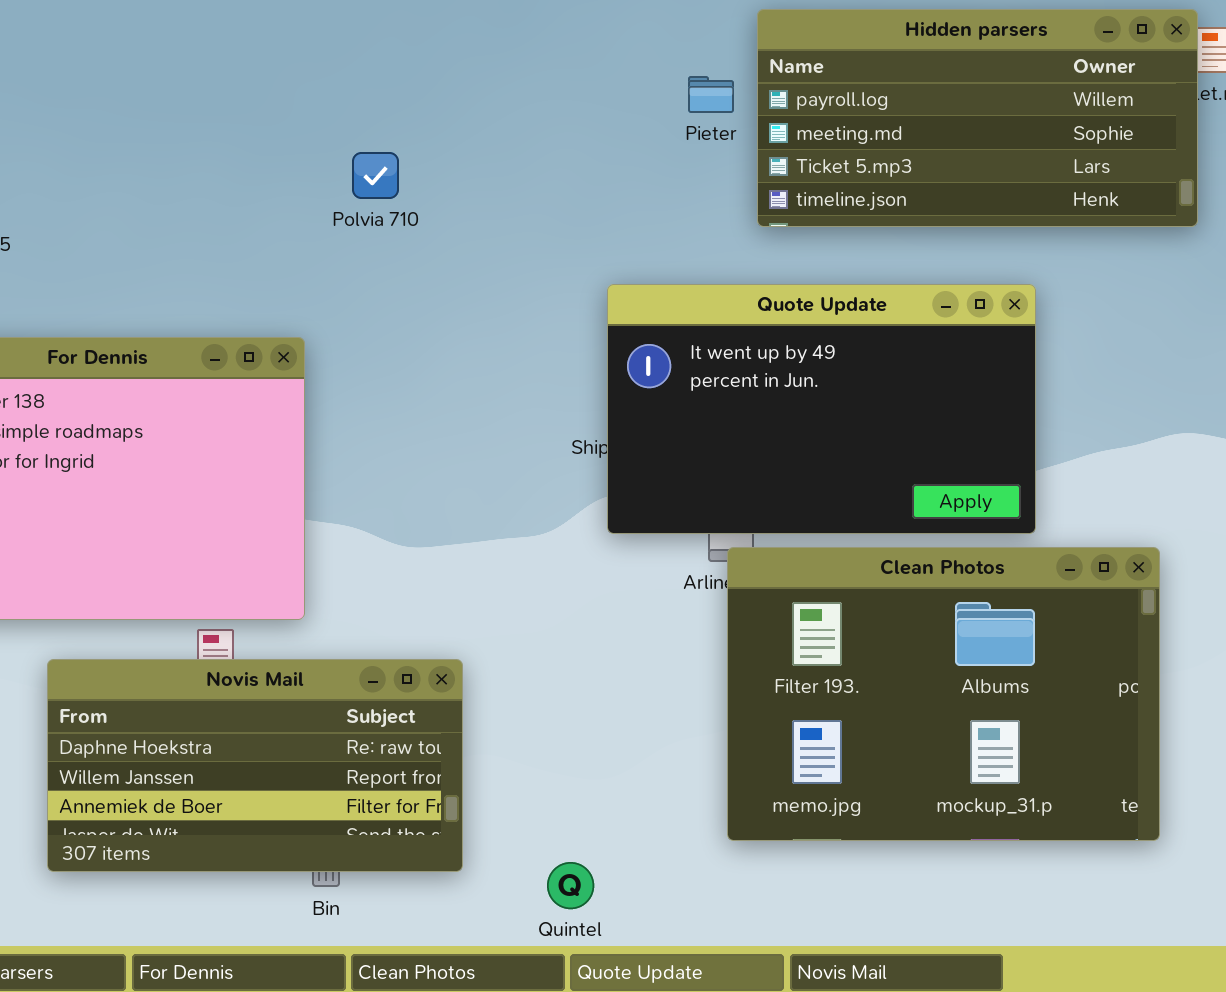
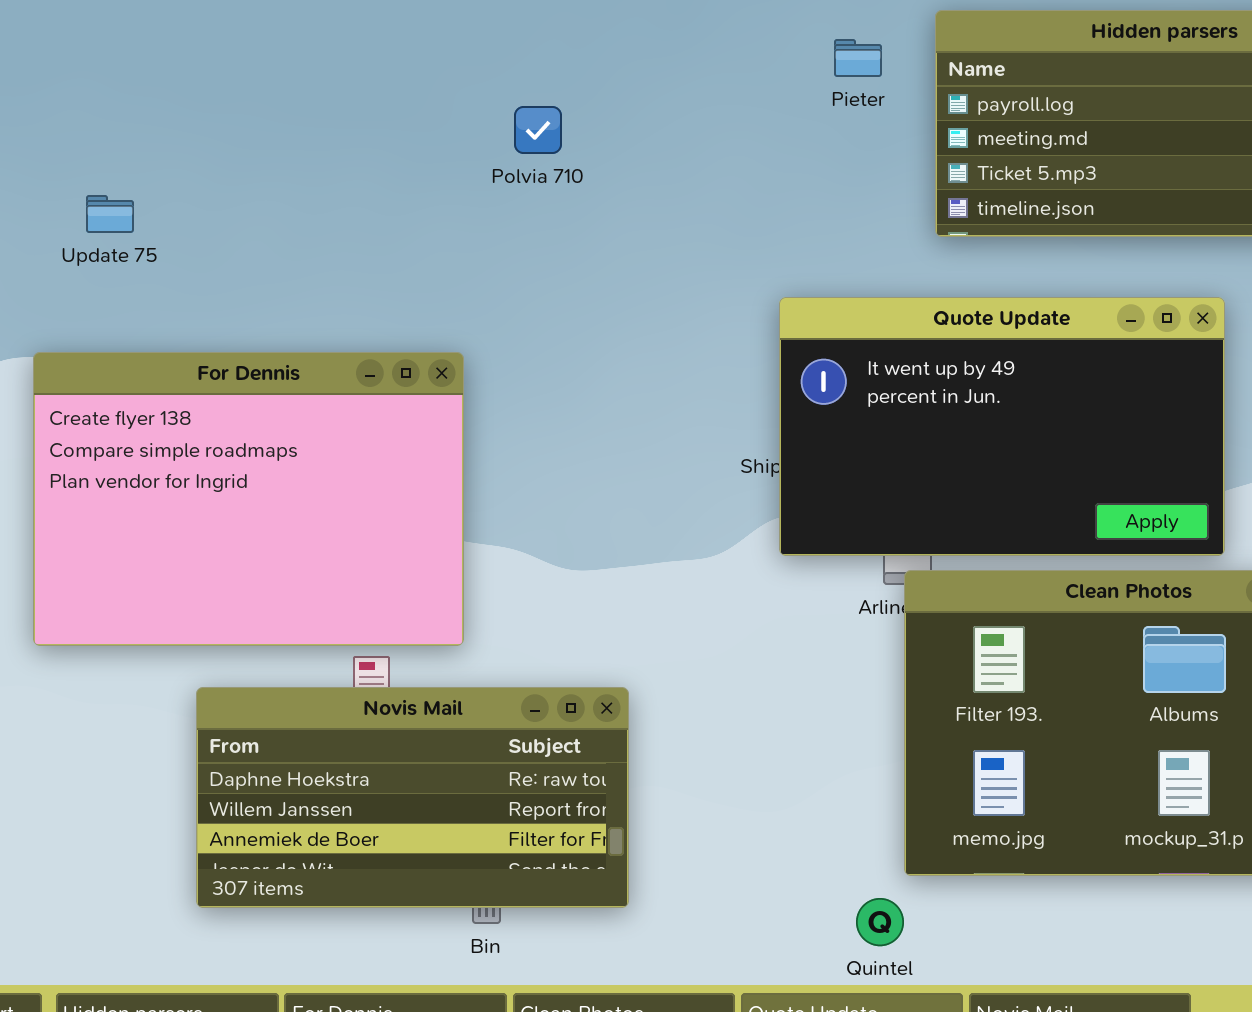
Pieter: [688,76,734,113] -> [834,39,882,77], moved
Polvia 710: [352,152,399,199] -> [514,106,562,154], moved
Quintel: [547,862,594,909] -> [856,898,904,946], moved

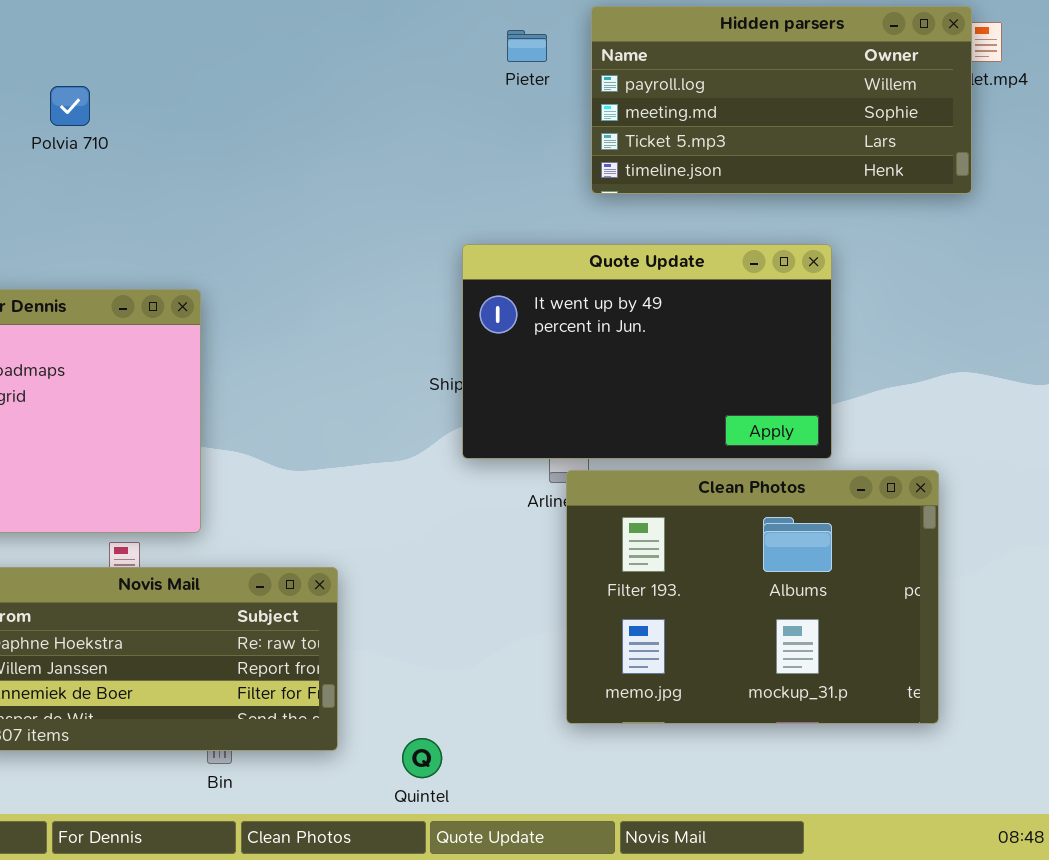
Polvia 710: [514,106,562,154] -> [50,86,90,126], moved
Quintel: [856,898,904,946] -> [402,738,442,778], moved

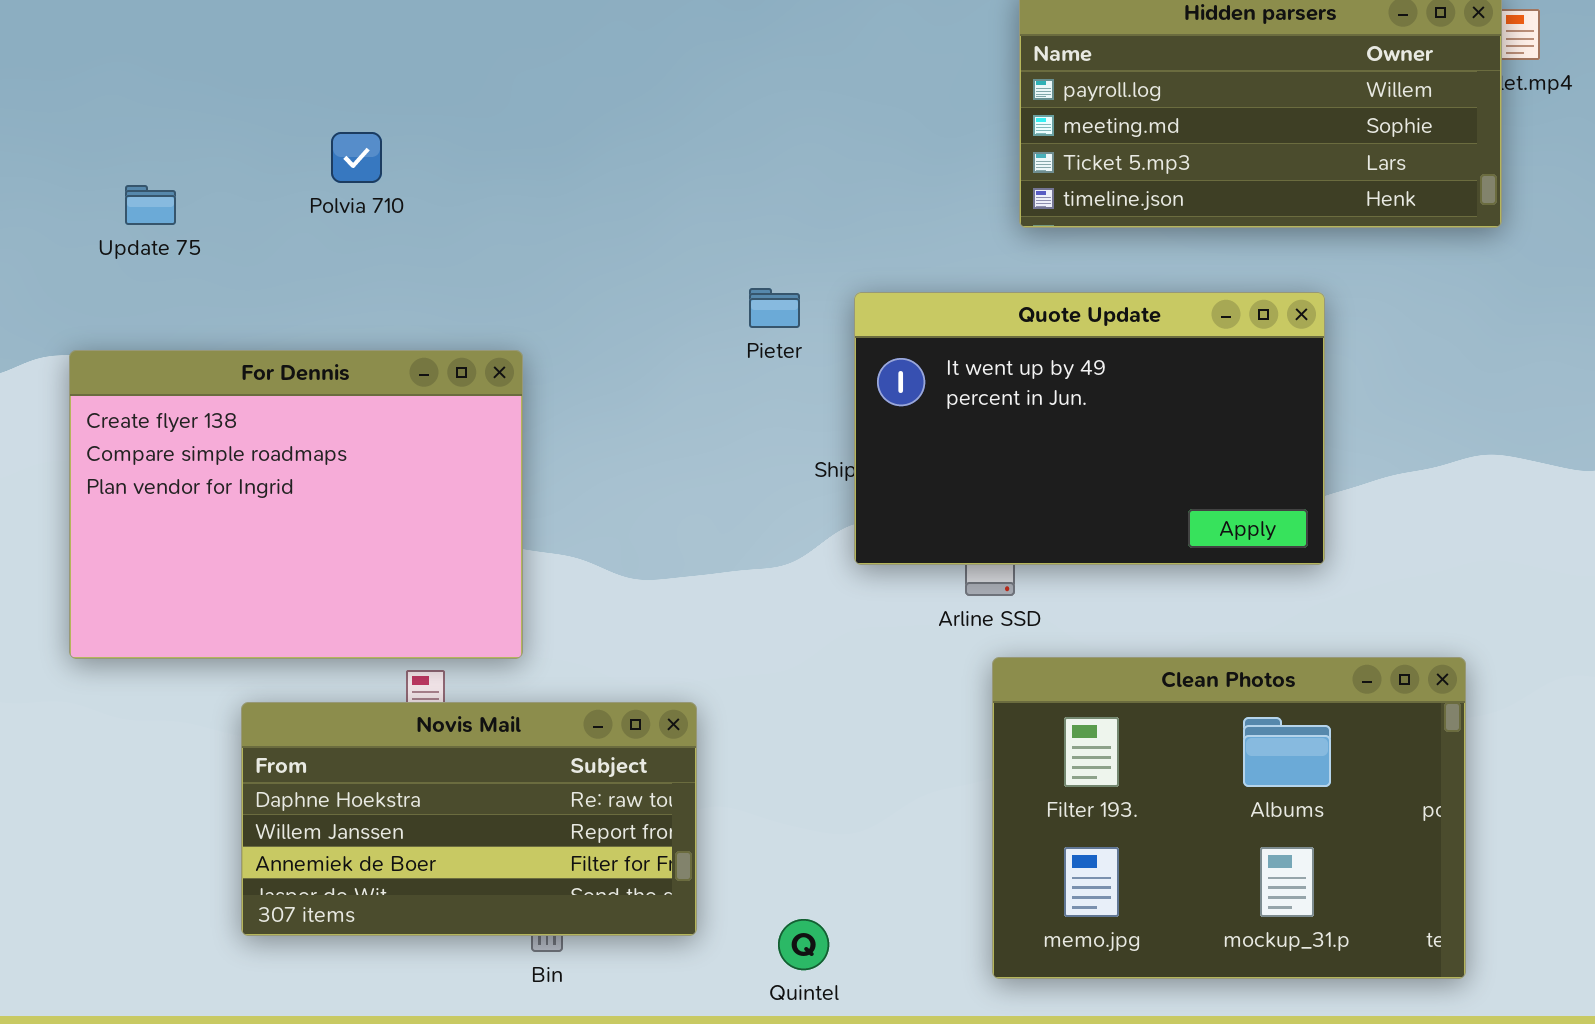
Pieter: [507,30,547,62] -> [749,288,800,328], moved
Polvia 710: [50,86,90,126] -> [331,132,382,183], moved
Clean Photos: [566,470,939,724] -> [992,657,1466,979], moved

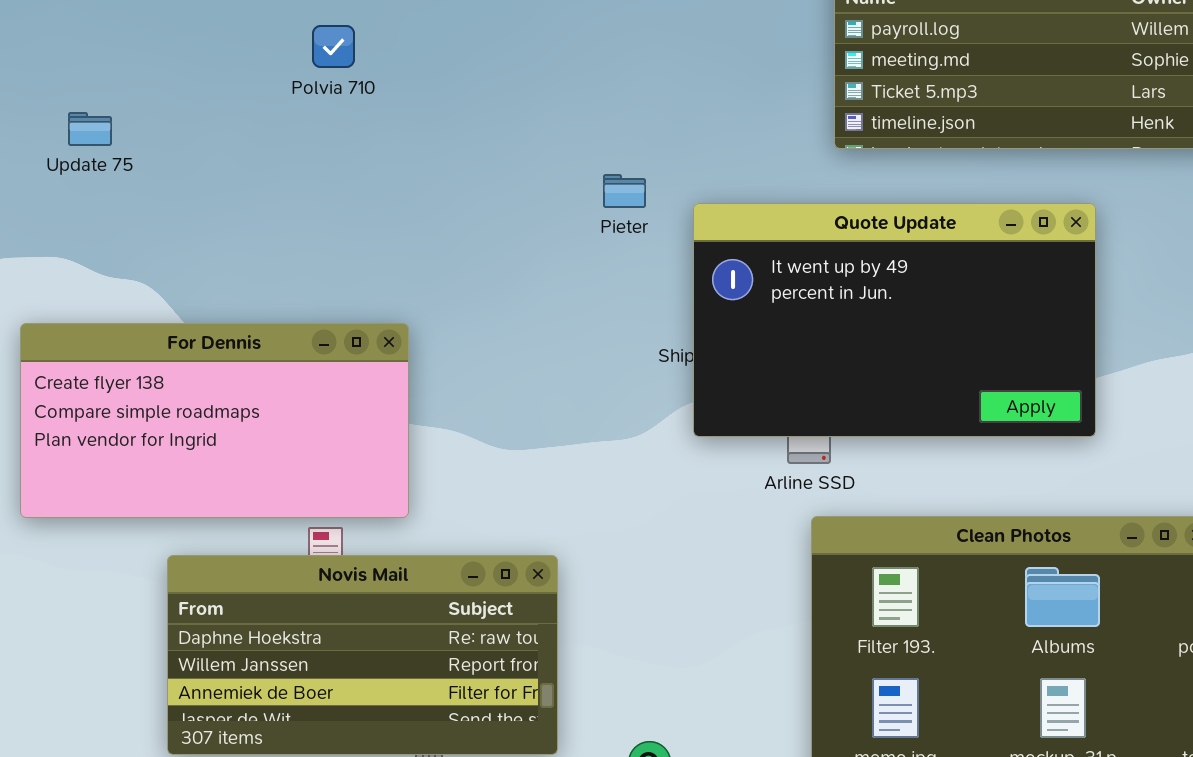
Polvia 710: [331,132,382,183] -> [312,25,355,68], moved
Pieter: [749,288,800,328] -> [603,174,646,208], moved
For Dennis: [69,350,523,659] -> [20,323,409,518], resized

